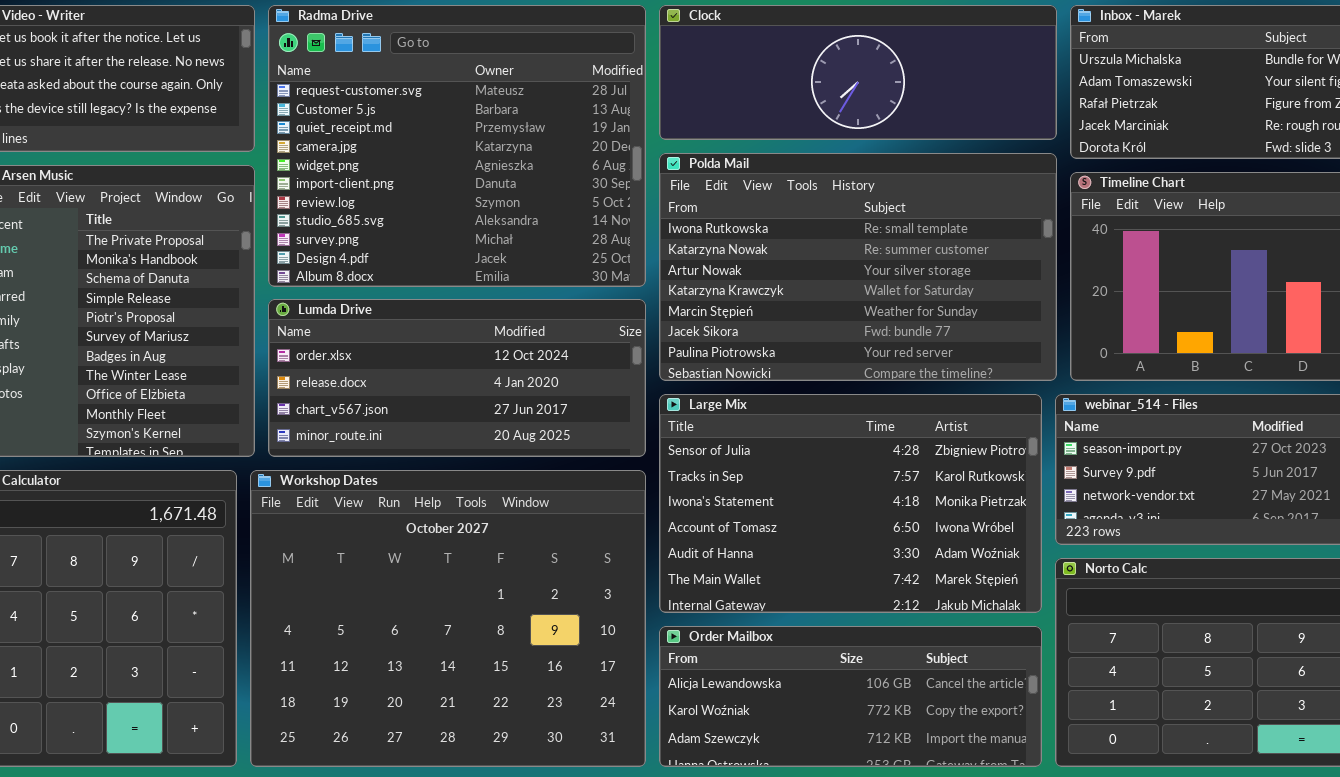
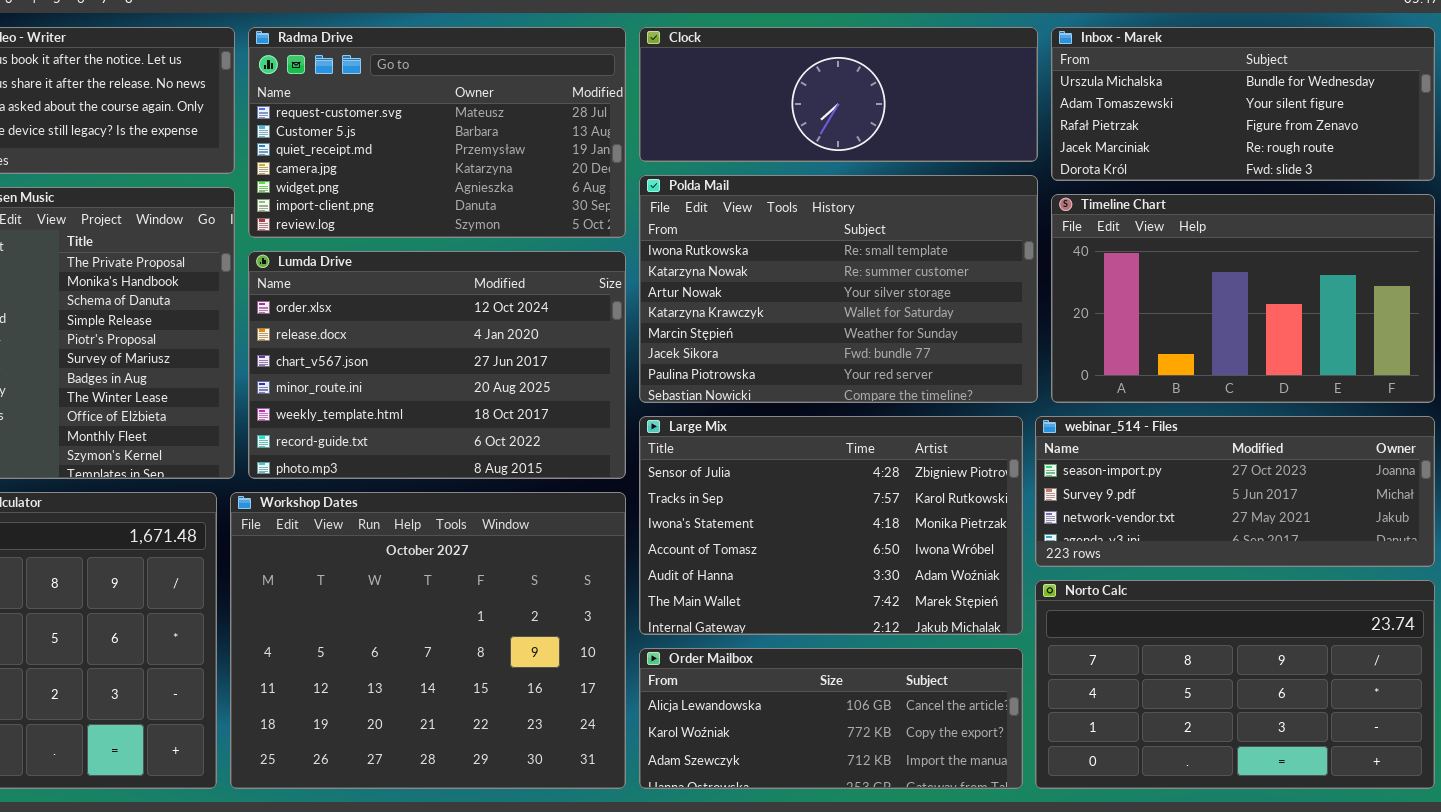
Radma Drive: [268,5,646,287] -> [248,27,626,238], resized
Lumda Drive: [268,299,646,457] -> [248,251,626,479], resized

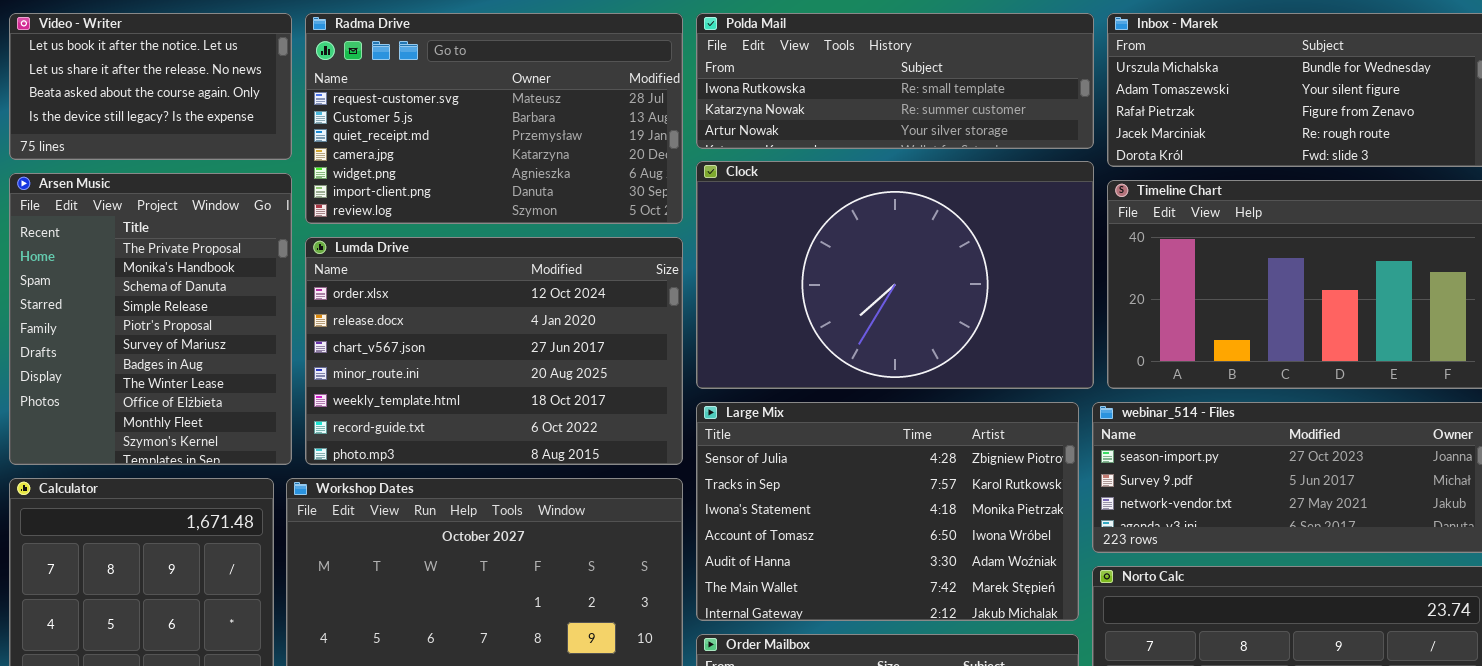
Clock: [639,27,1038,162] -> [696,161,1094,389], moved, resized
Polda Mail: [639,175,1038,403] -> [696,13,1094,149], moved, resized

